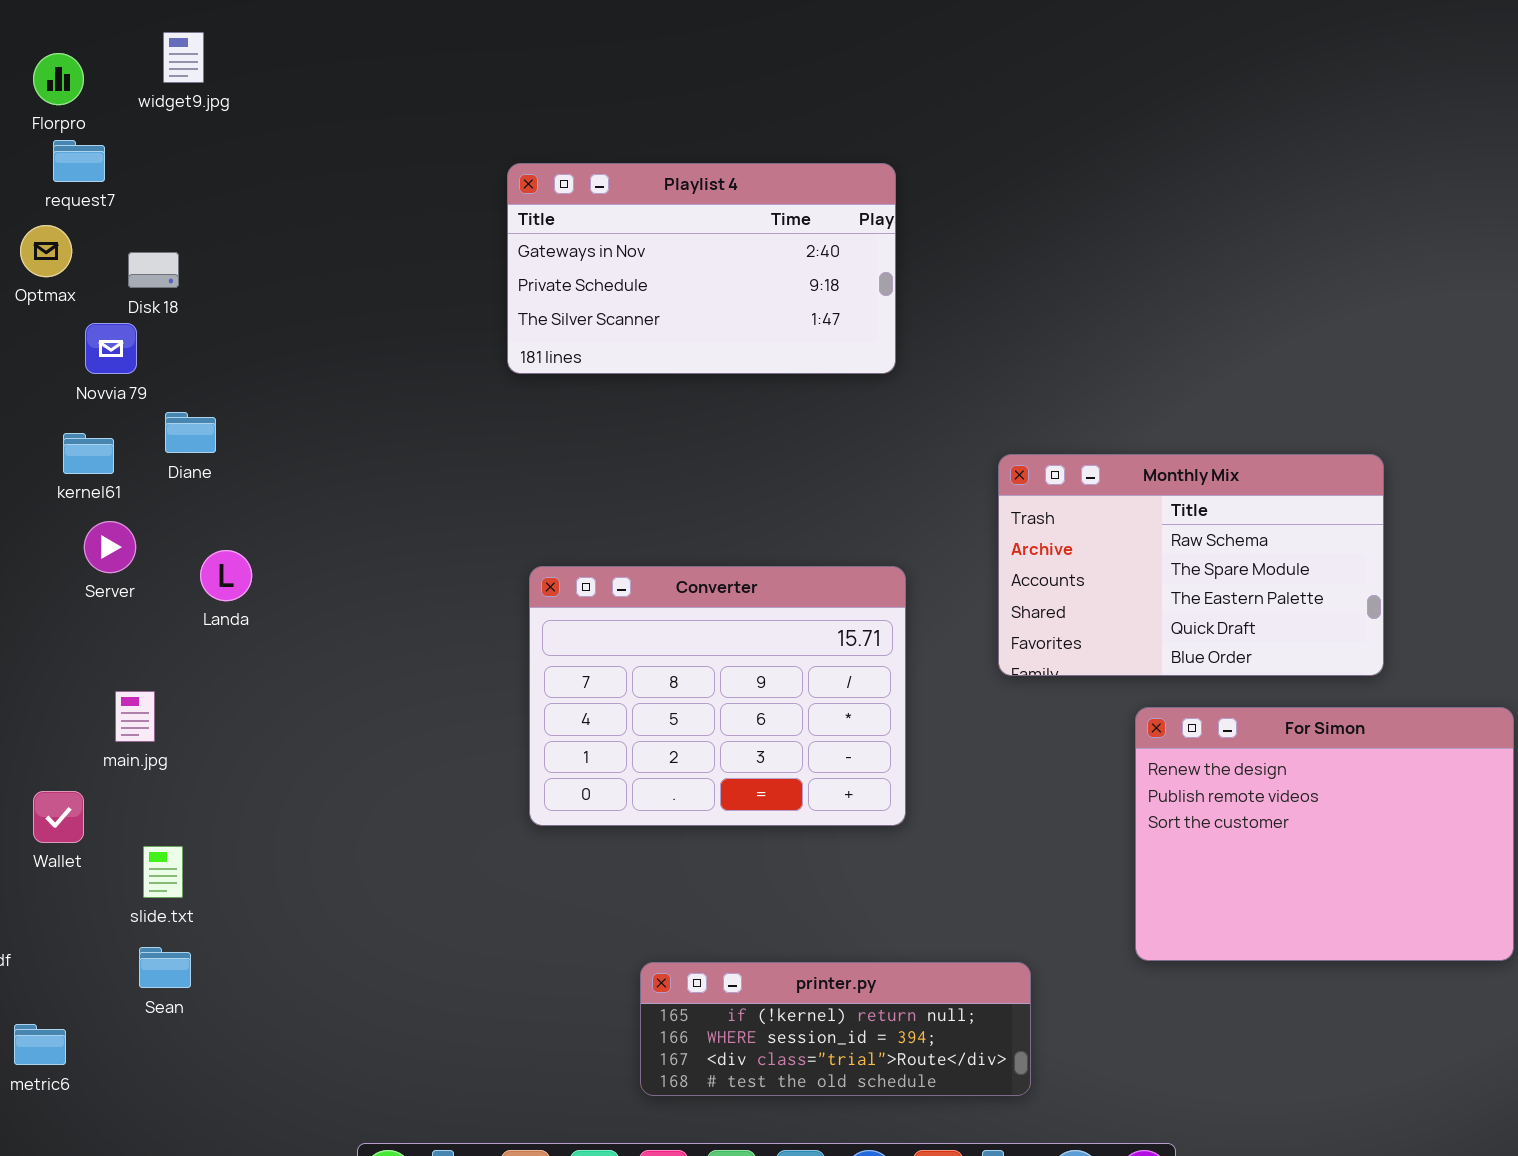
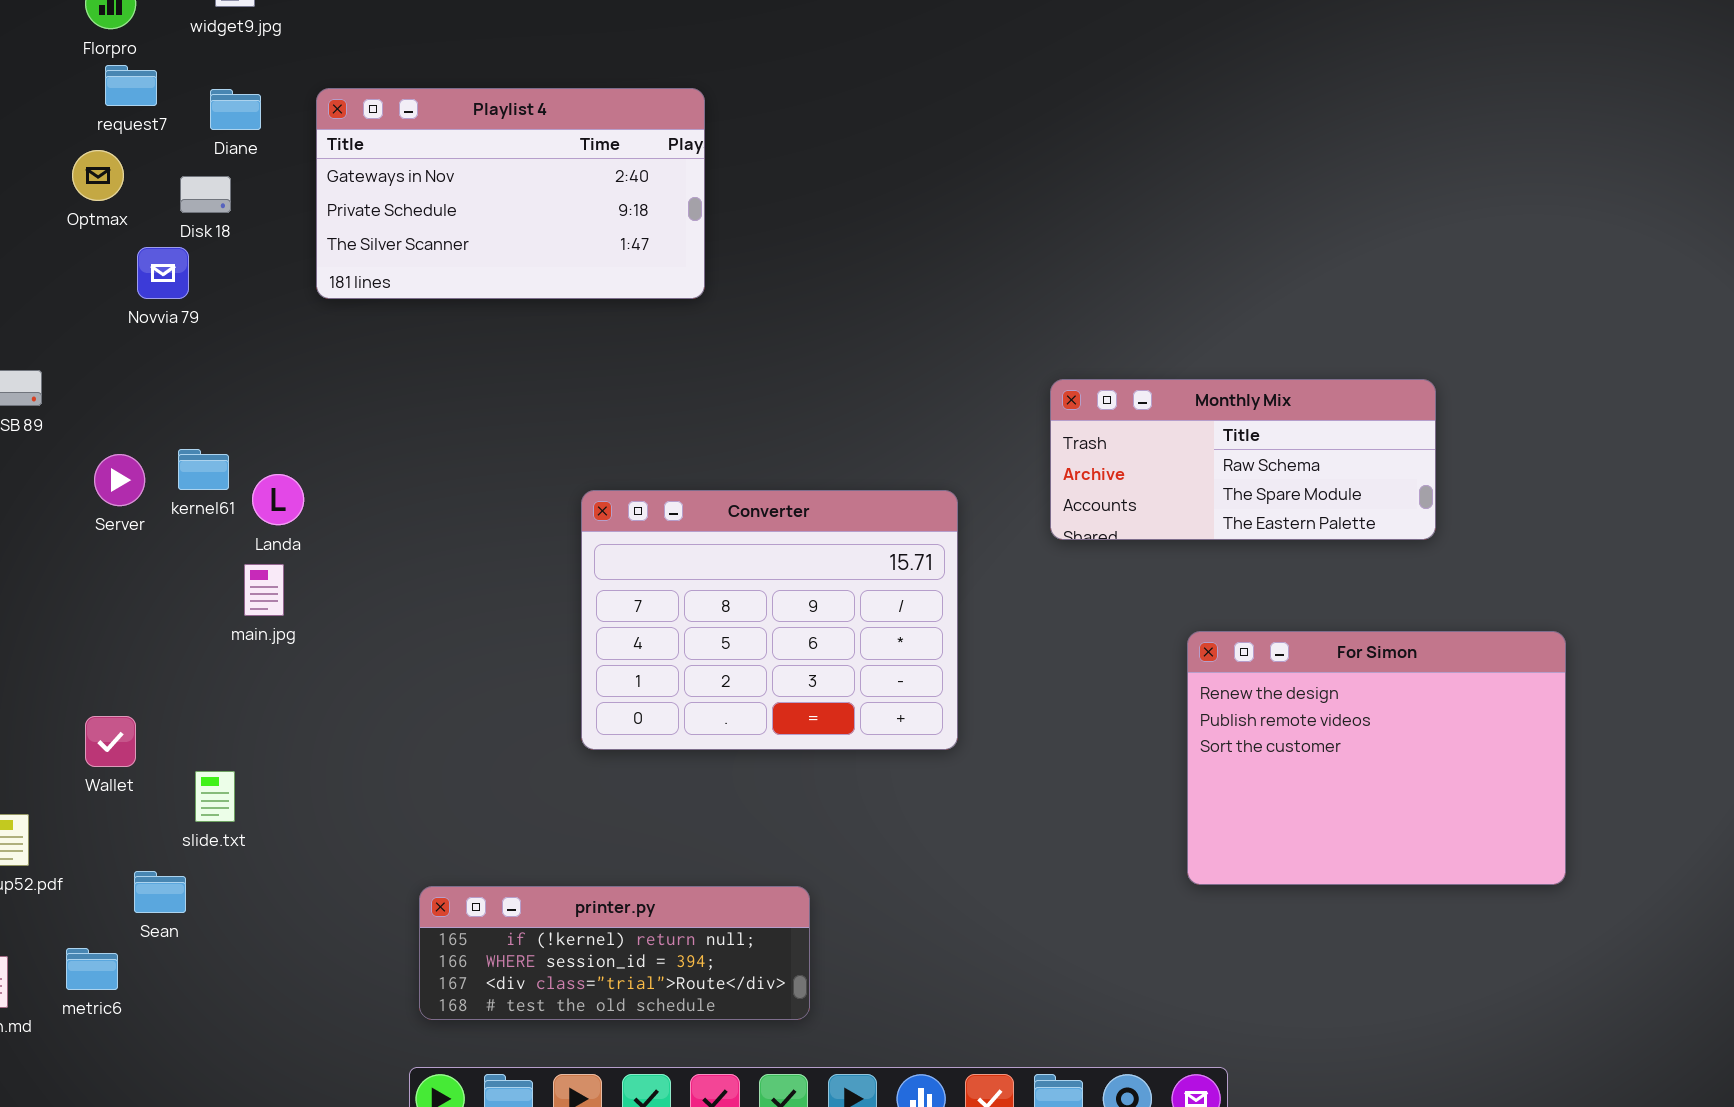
Playlist 4: [507,163,896,374] -> [316,88,705,299], moved
Diane: [165,412,216,453] -> [210,89,261,130], moved
kernel61: [63,433,114,474] -> [178,449,229,490], moved
Monthly Mix: [998,454,1384,676] -> [1050,379,1436,540], resized
Server: [84,521,136,573] -> [94,454,145,506], moved
main.jpg: [115,691,155,742] -> [244,564,284,616], moved
Sean: [139,947,191,988] -> [134,871,186,913], moved
printer.py: [640,962,1031,1096] -> [419,886,810,1020], moved

